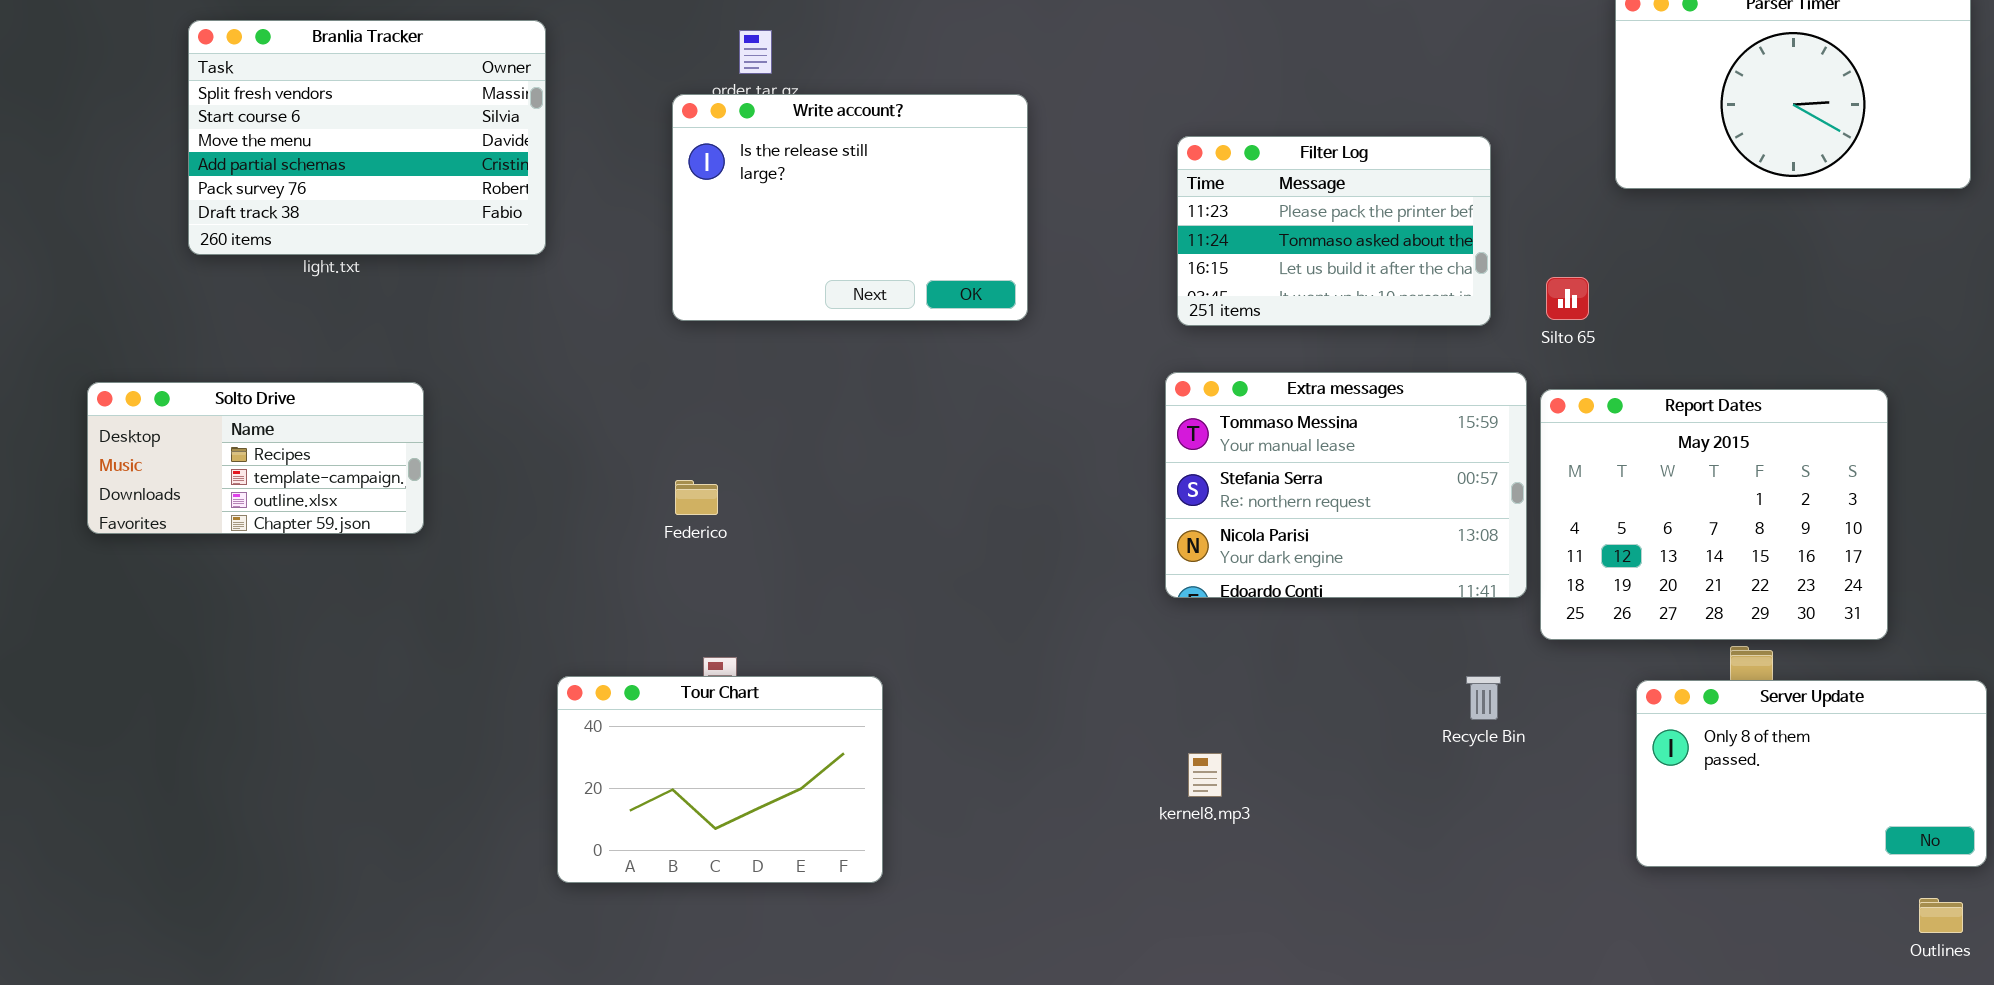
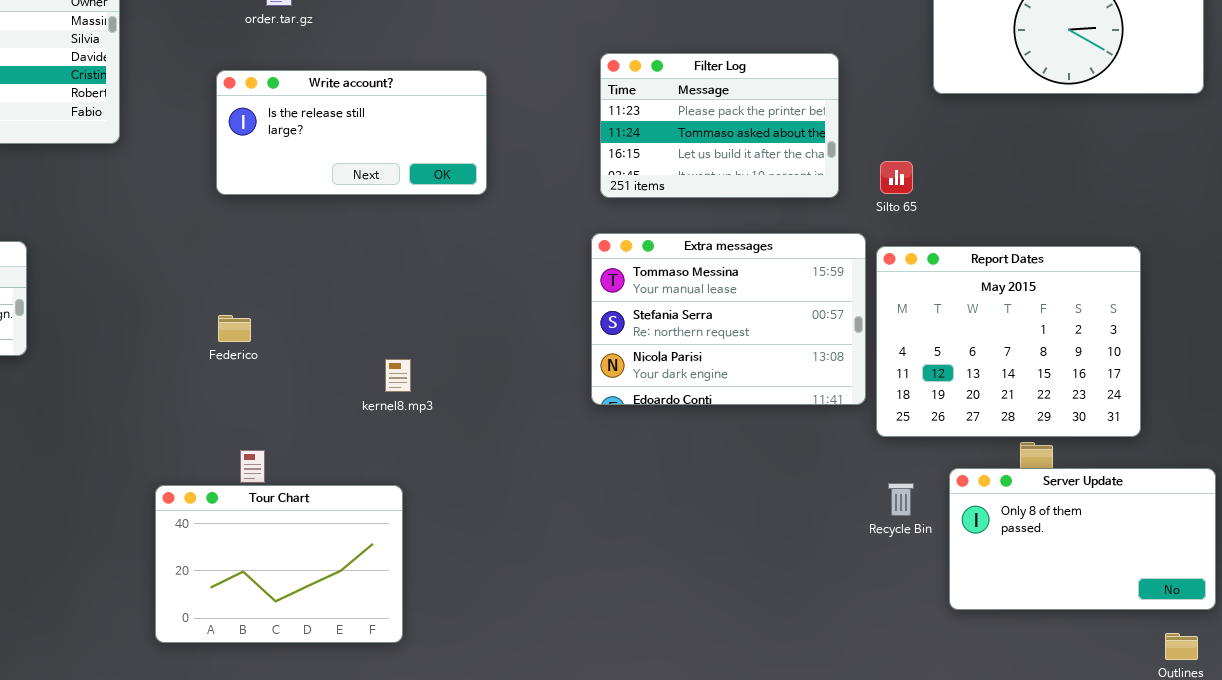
Write account?: [672,94,1028,321] -> [216,70,487,195], resized
Tour Chart: [557,676,883,883] -> [155,485,403,643], moved
Recycle Bin: [1466,676,1501,720] -> [888,483,914,516], moved
kernel8.mp3: [1188,753,1222,797] -> [385,359,411,392], moved

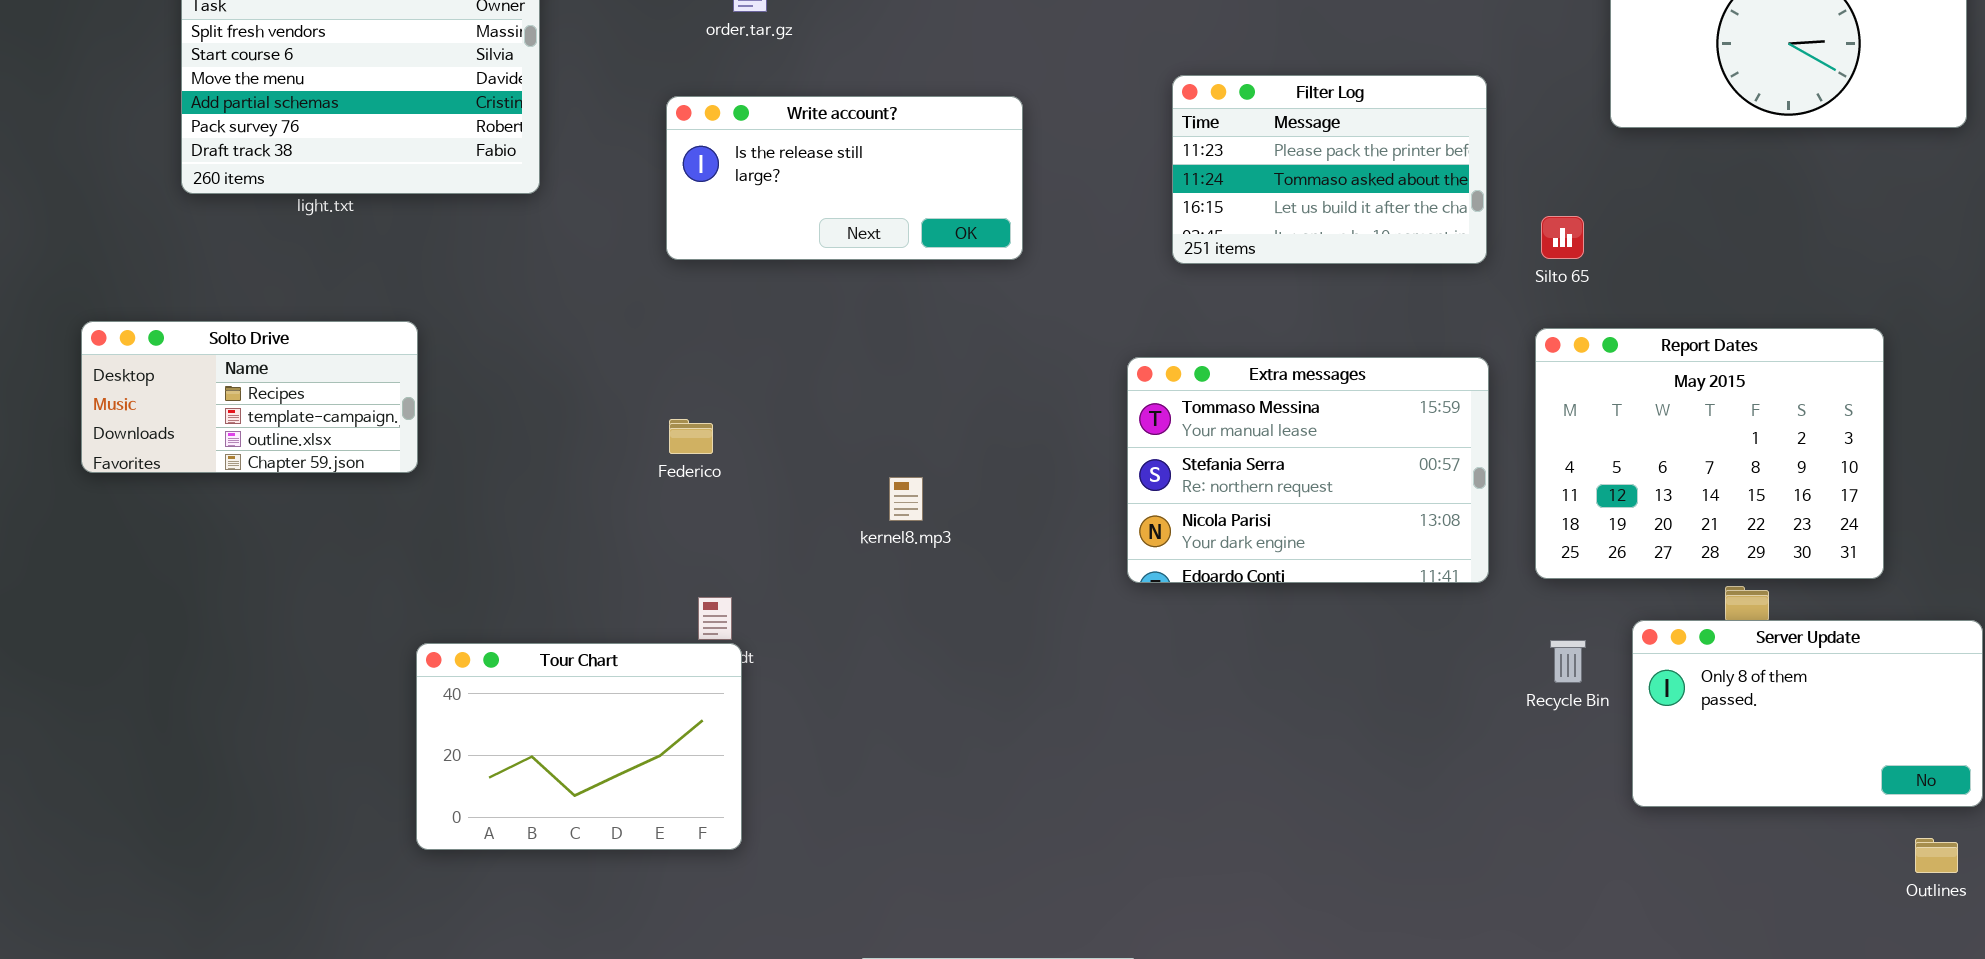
Extra messages: [591,233,866,405] -> [1127,357,1489,583], moved
Tour Chart: [155,485,403,643] -> [416,643,742,850], moved

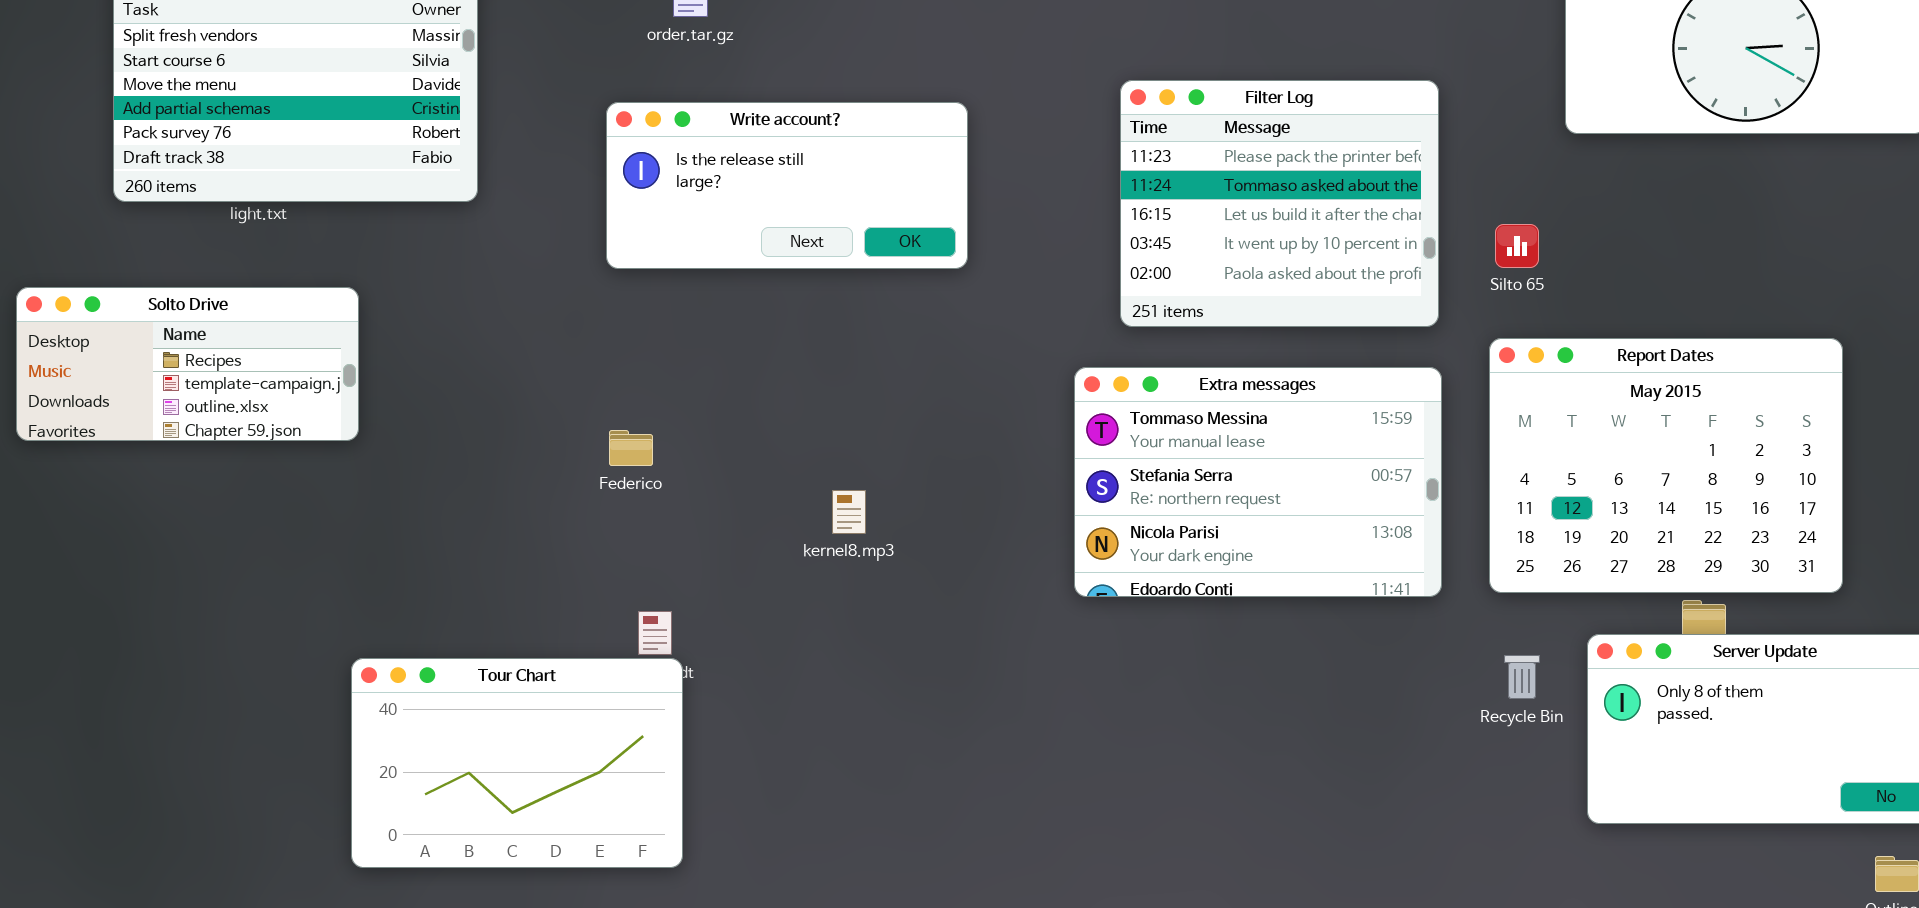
Filter Log: [1172,75,1487,264] -> [1120,80,1439,327], resized
Solto Drive: [81,321,418,473] -> [16,287,359,441], moved

